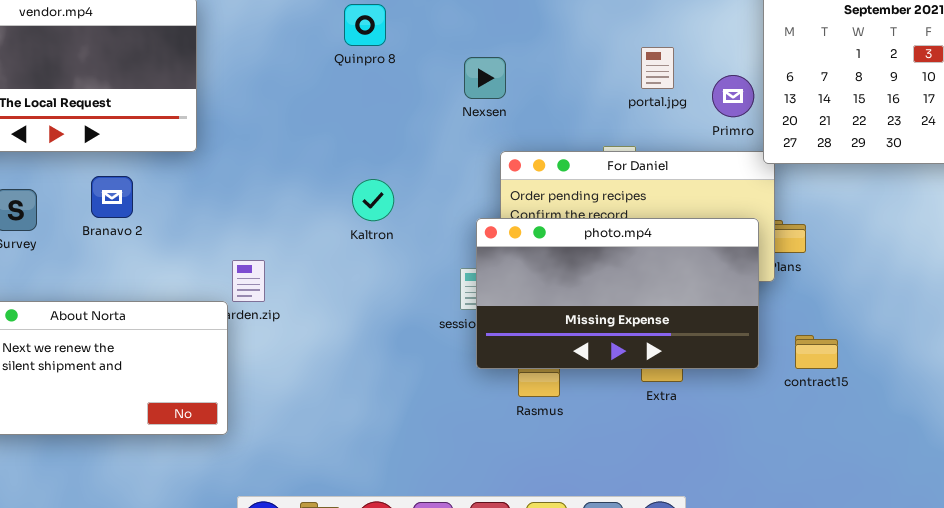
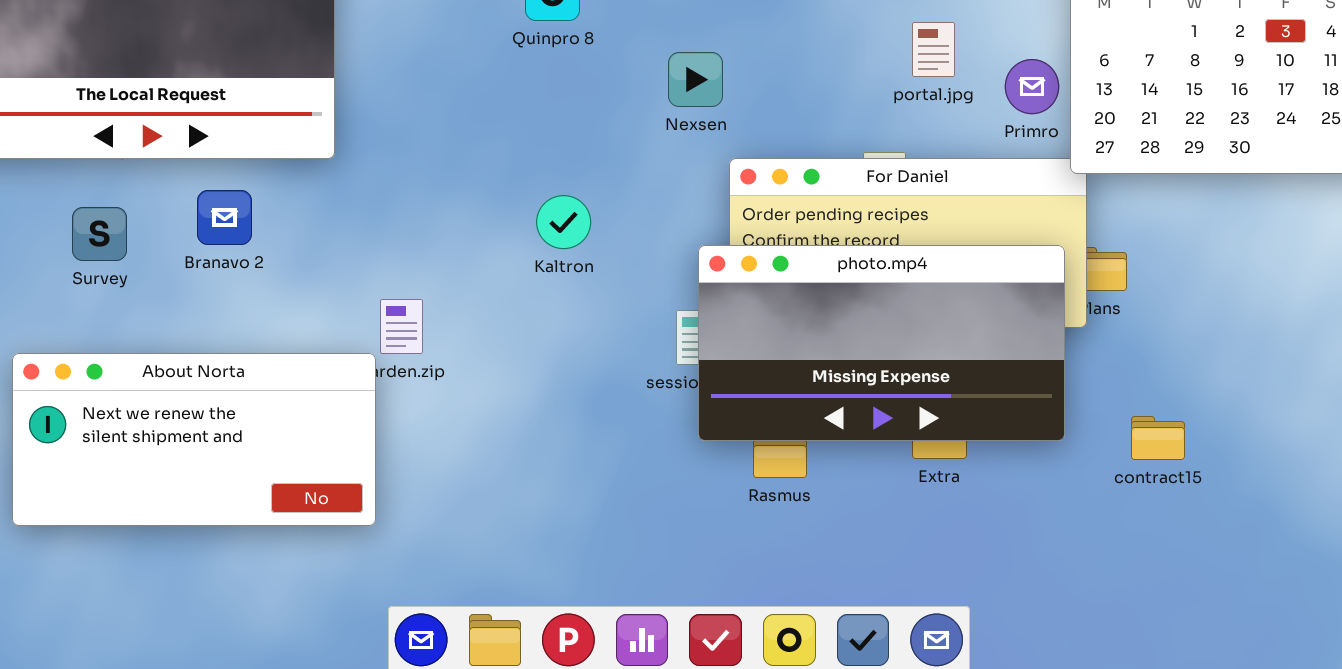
Nexsen: [464,57,506,99] -> [668,52,723,107], moved
contract15: [795,335,838,369] -> [1131,416,1185,460], moved

